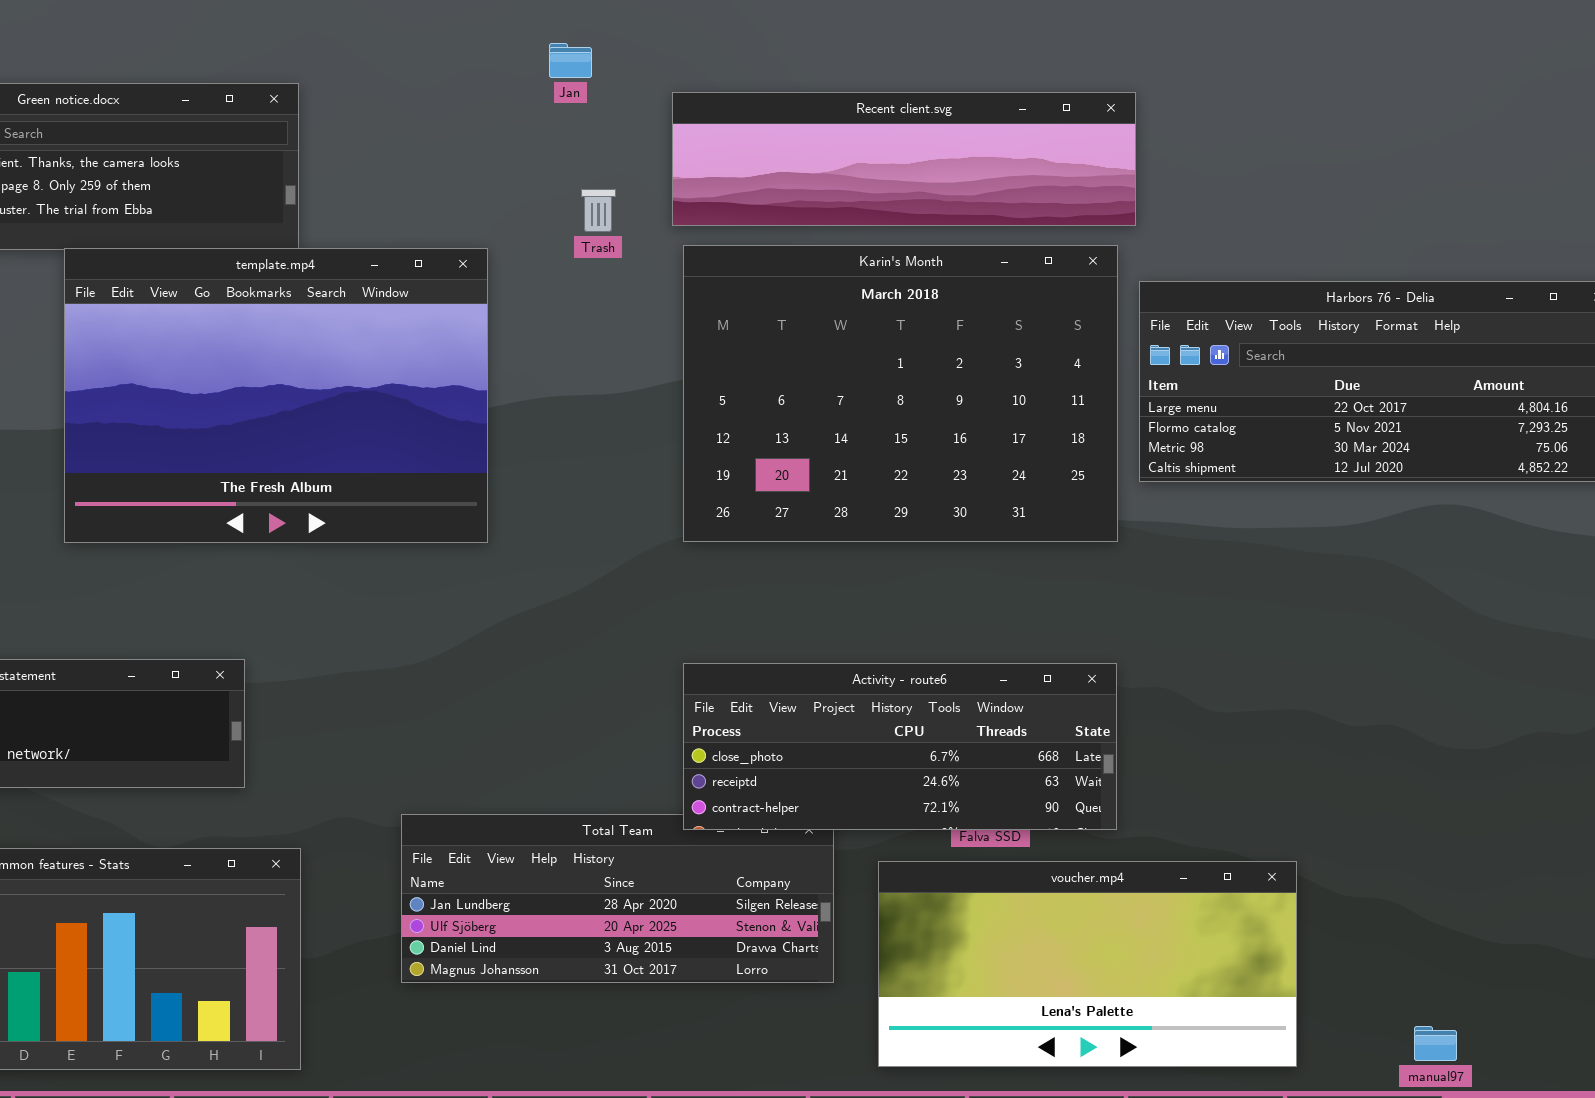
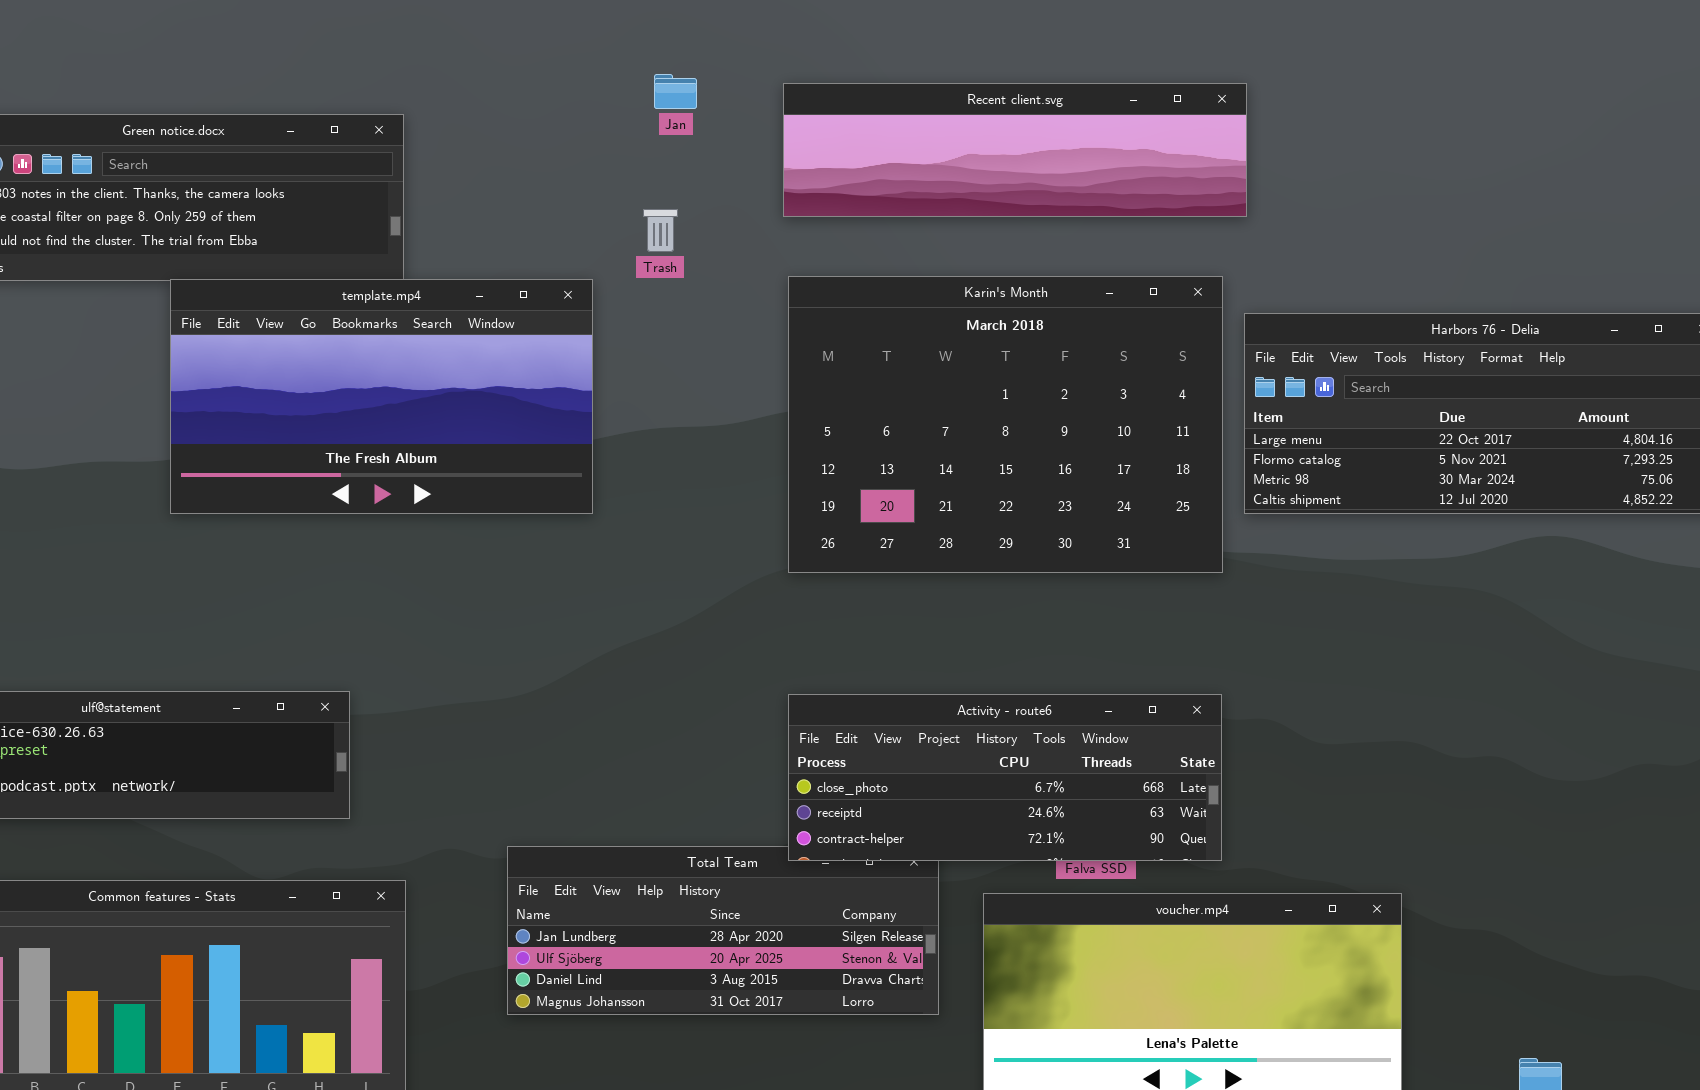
Recent client.svg: [672,92,1136,226] -> [783,83,1247,217], moved
Trash: [581,189,616,232] -> [643,209,678,252], moved
template.mp4: [64,248,488,543] -> [170,279,593,514], resized

